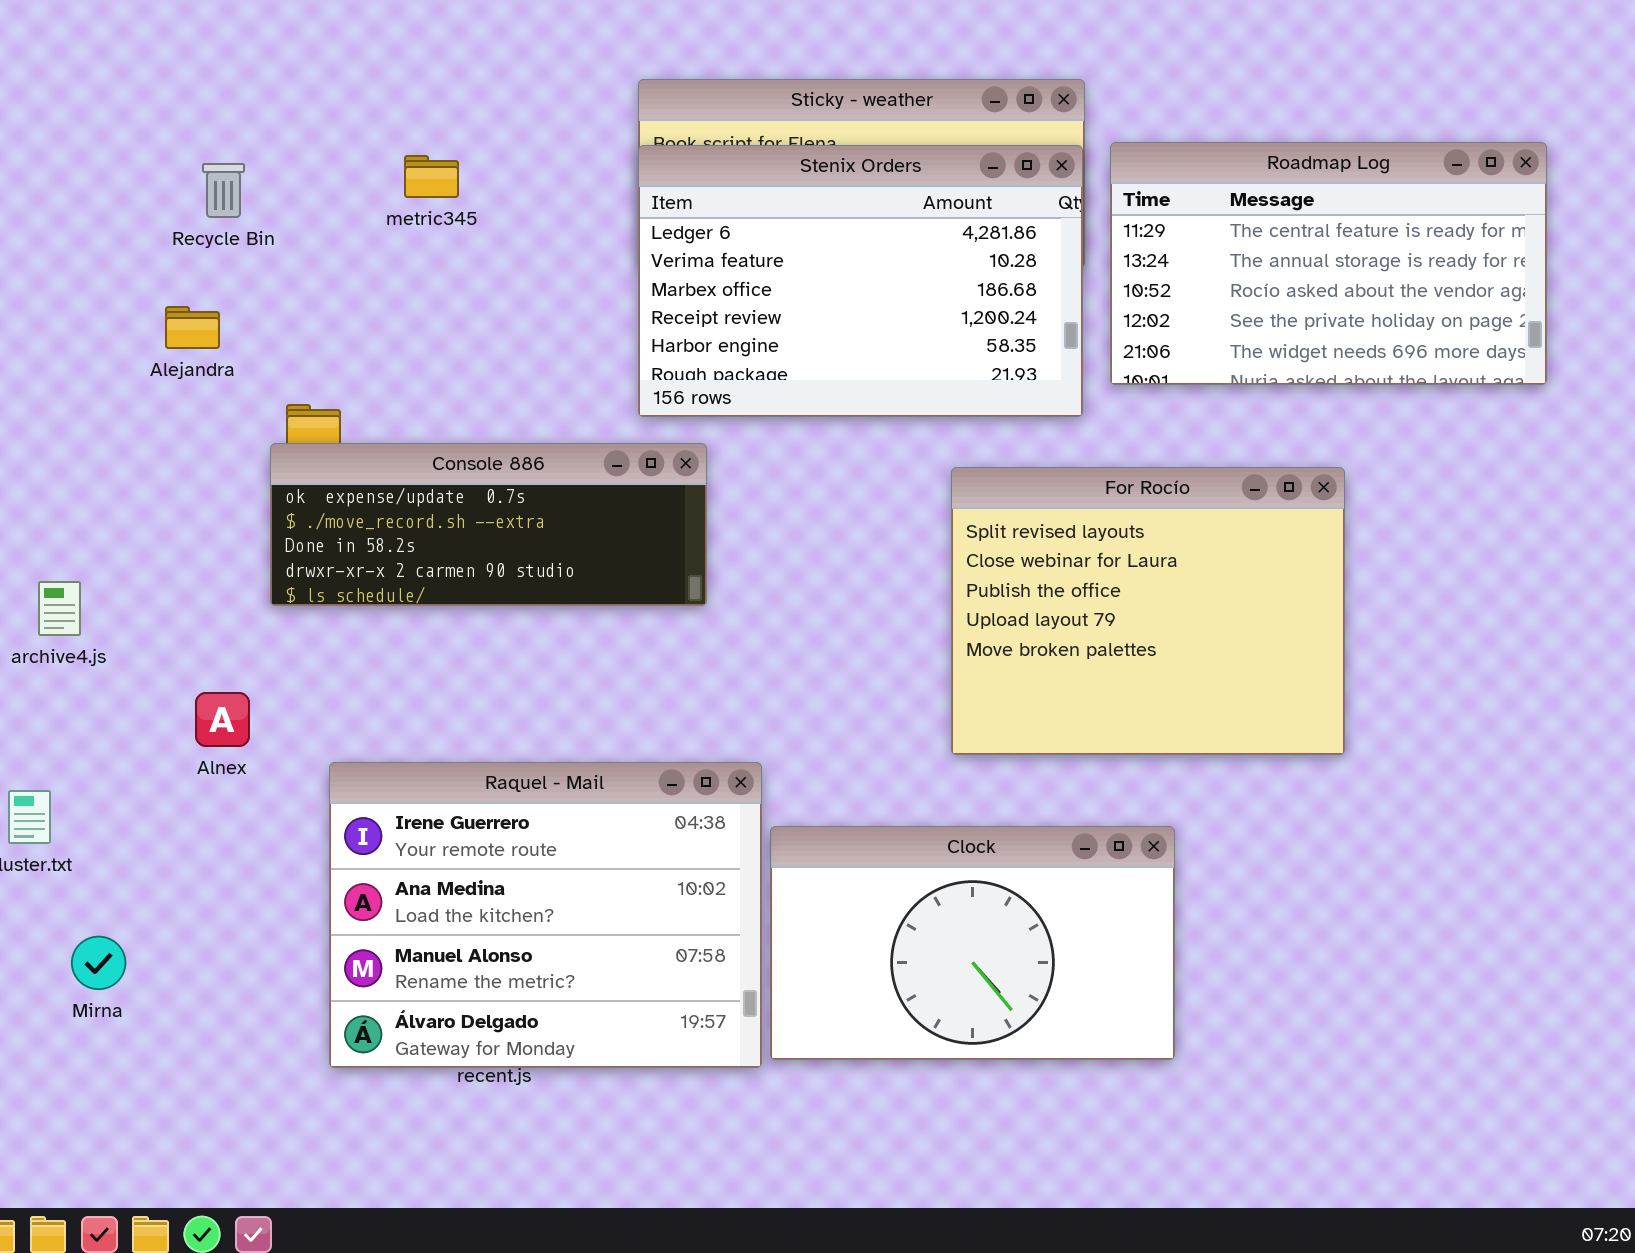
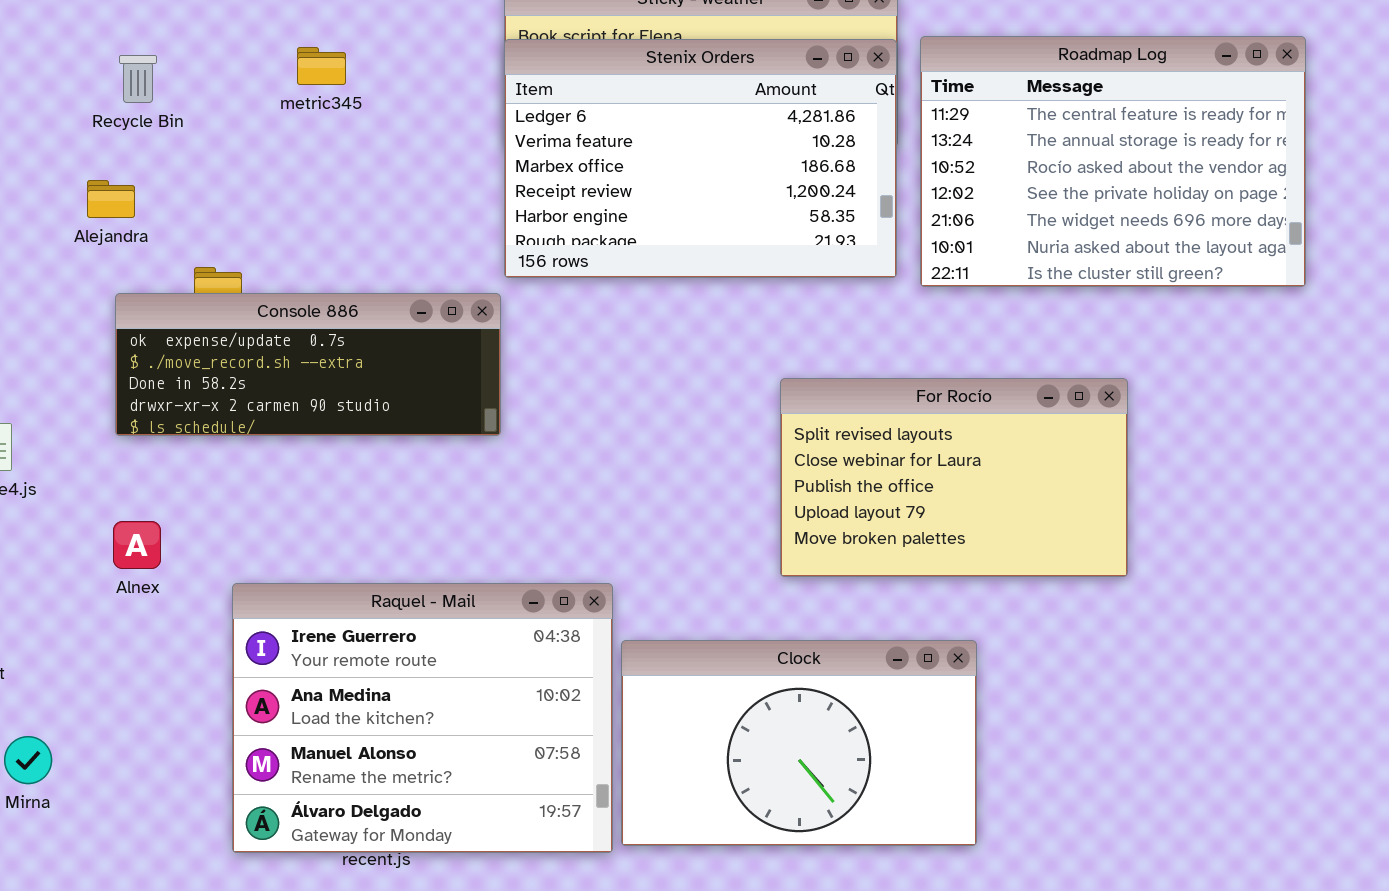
Roadmap Log: [1110,142,1547,385] -> [920,36,1306,287], resized
Console 886: [270,443,707,606] -> [115,293,501,436], moved
For Rocío: [951,467,1345,755] -> [780,378,1128,577], resized

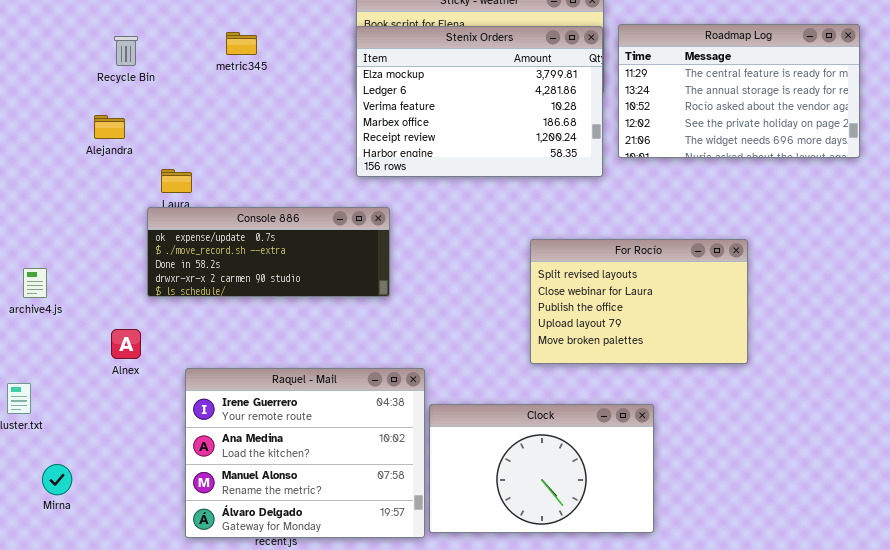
Roadmap Log: [920,36,1306,287] -> [618,24,860,158], resized
Stenix Orders: [504,39,897,278] -> [356,26,603,177], scrolled up 1 row
Console 886: [115,293,501,436] -> [147,207,390,297], moved

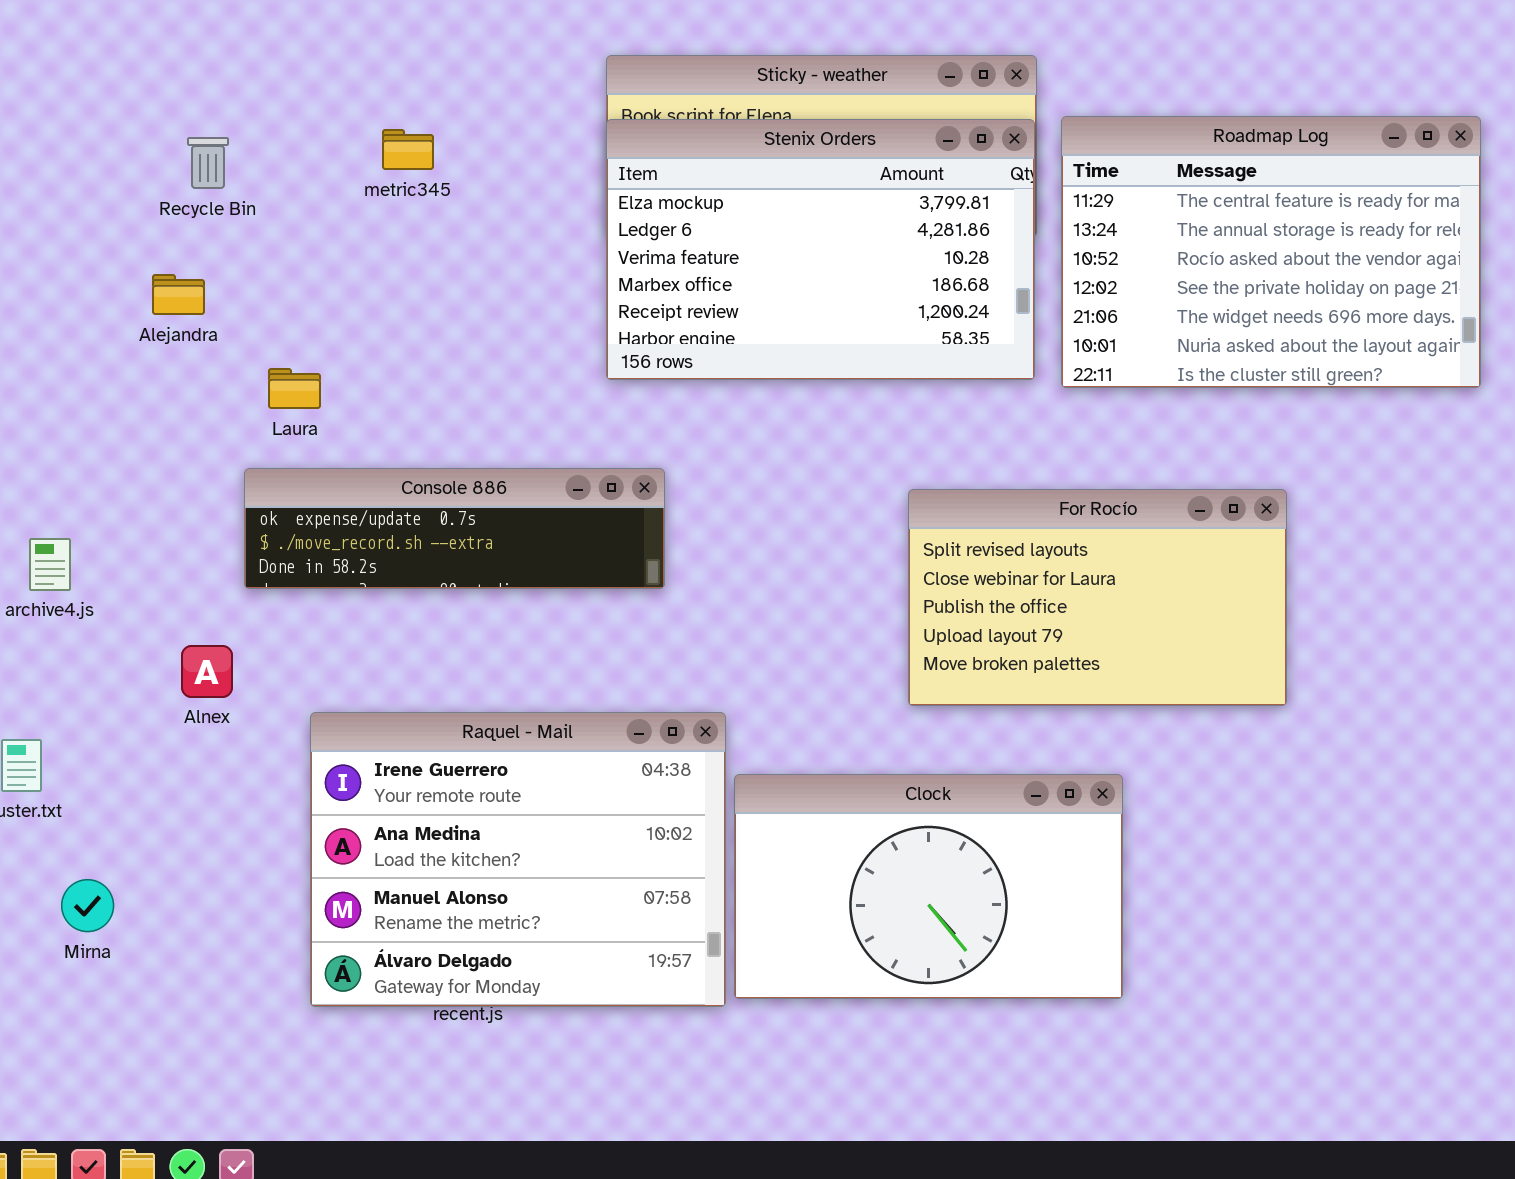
Roadmap Log: [618,24,860,158] -> [1061,116,1481,388], resized
Console 886: [147,207,390,297] -> [244,468,665,589], resized

